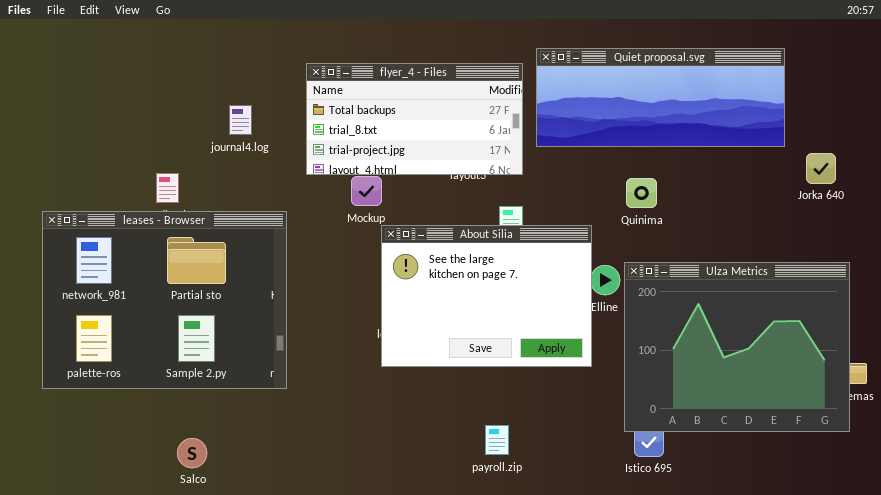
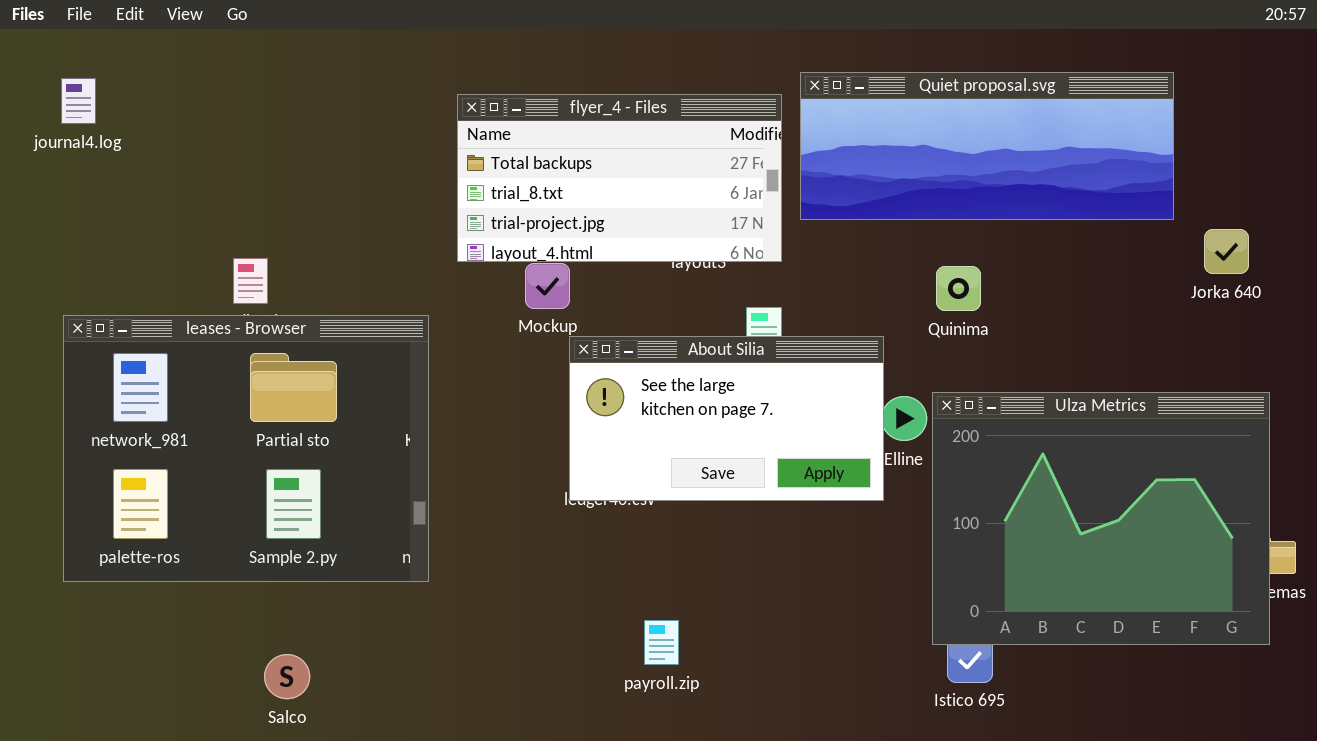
journal4.log: [229,105,252,135] -> [61,78,96,124], moved
About Silia: [381,225,592,367] -> [569,336,884,501], resized
payroll.zip: [485,425,509,455] -> [644,620,679,665], moved

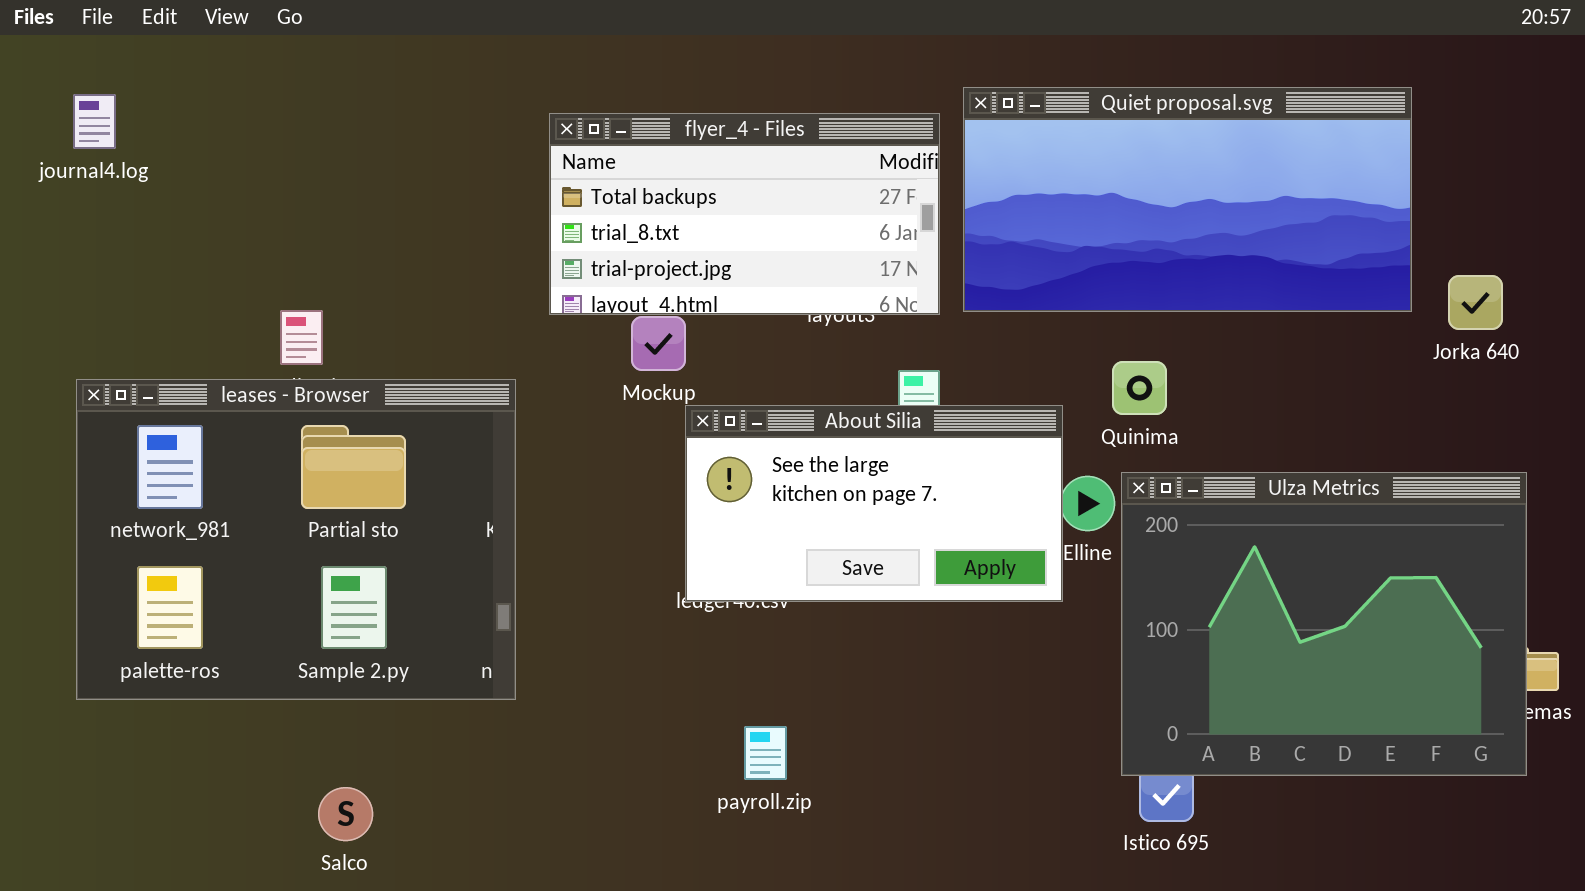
Quiet proposal.svg: [800,72,1174,220] -> [963,87,1412,312], resized
Quinima: [936,266,981,311] -> [1112,361,1167,415], moved
payroll.zip: [644,620,679,665] -> [744,726,787,780], moved

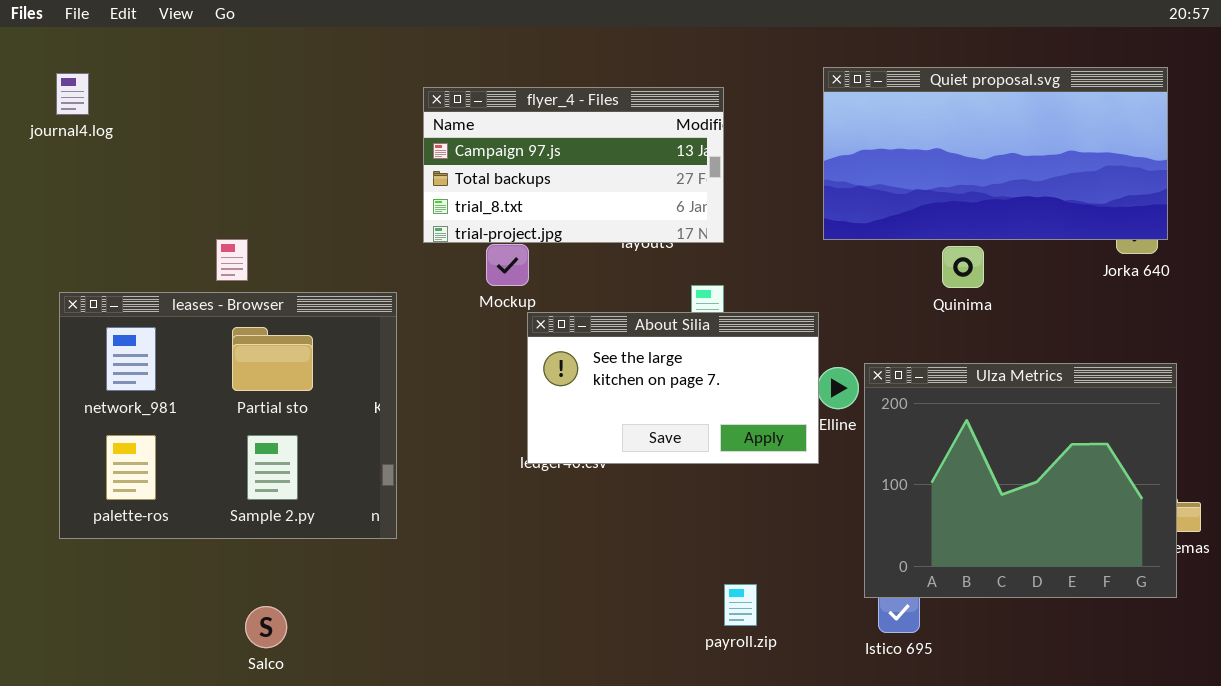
Quiet proposal.svg: [963,87,1412,312] -> [823,67,1168,240], moved
flyer_4 - Files: [549,113,940,315] -> [423,87,724,243], scrolled up 1 row
Quinima: [1112,361,1167,415] -> [942,246,984,288], moved
payroll.zip: [744,726,787,780] -> [724,584,757,626], moved

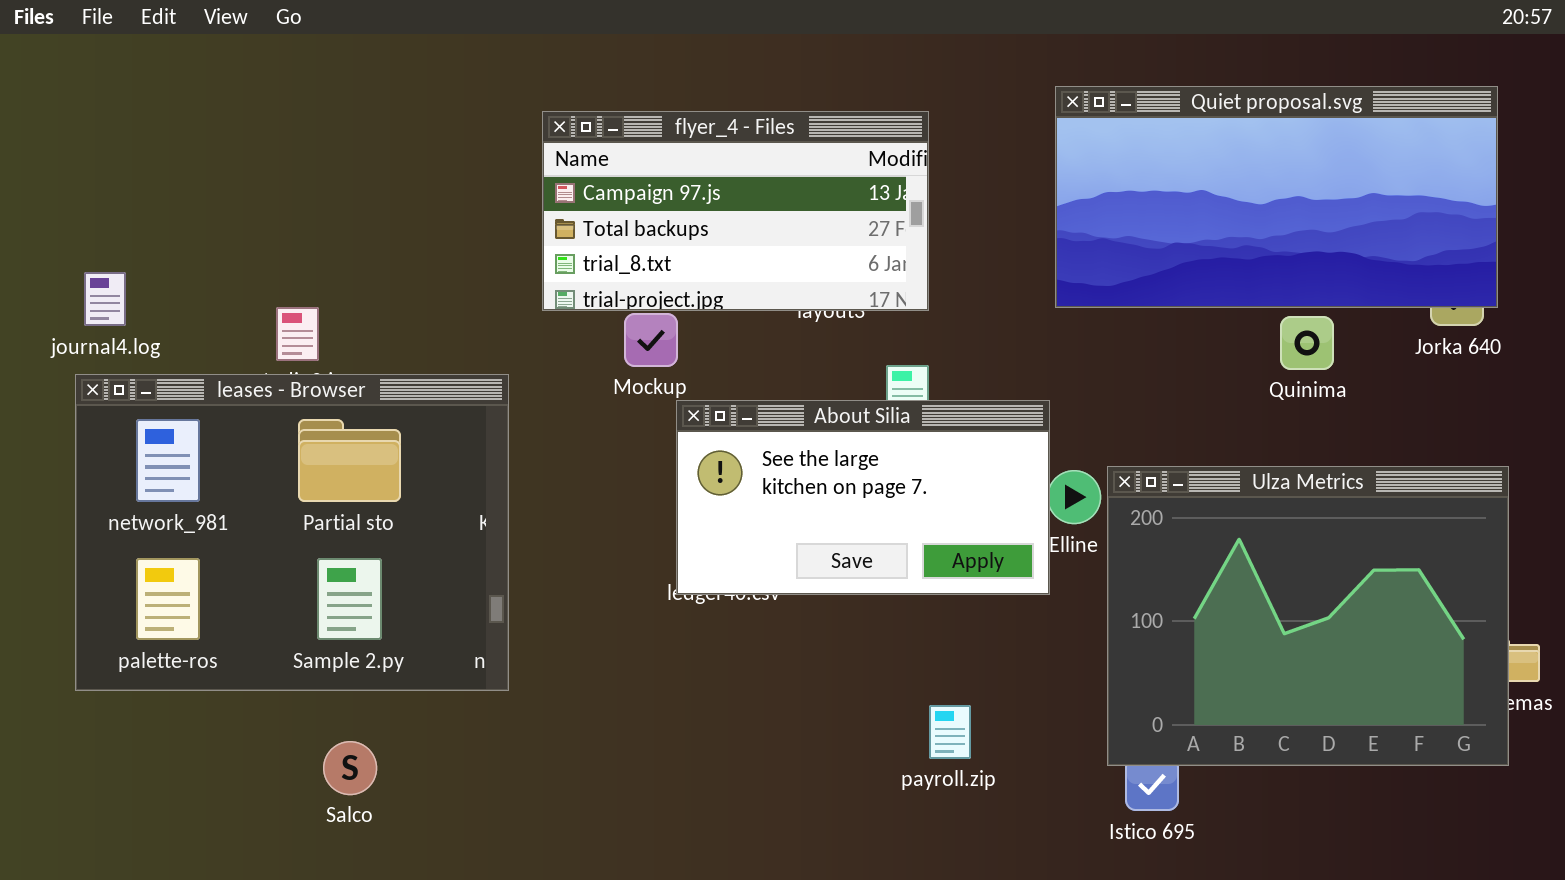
journal4.log: [56,73,89,115] -> [84,272,126,326], moved
Quinima: [942,246,984,288] -> [1280,316,1334,370], moved
payroll.zip: [724,584,757,626] -> [929,705,971,759], moved
Salco: [245,606,287,648] -> [323,741,377,795], moved

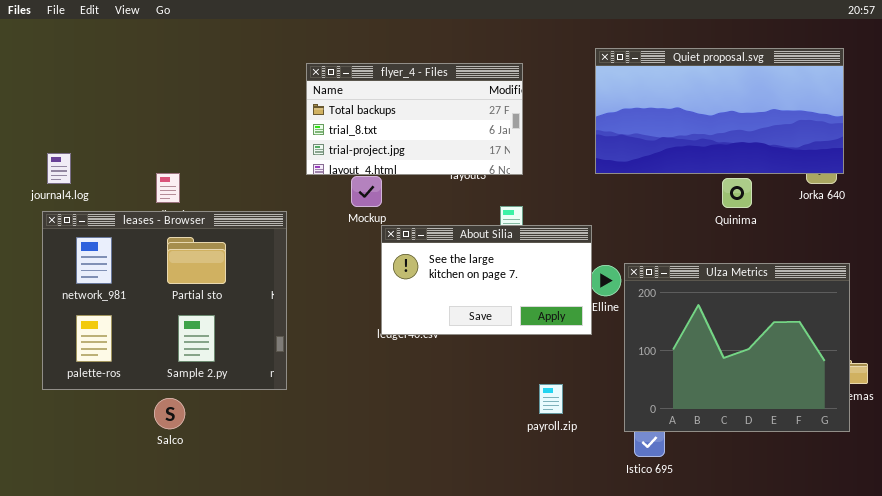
flyer_4 - Files: [542,111,929,311] -> [306,63,523,175], scrolled down 1 row
payroll.zip: [929,705,971,759] -> [539,384,563,414], moved
Salco: [323,741,377,795] -> [154,398,185,429], moved

